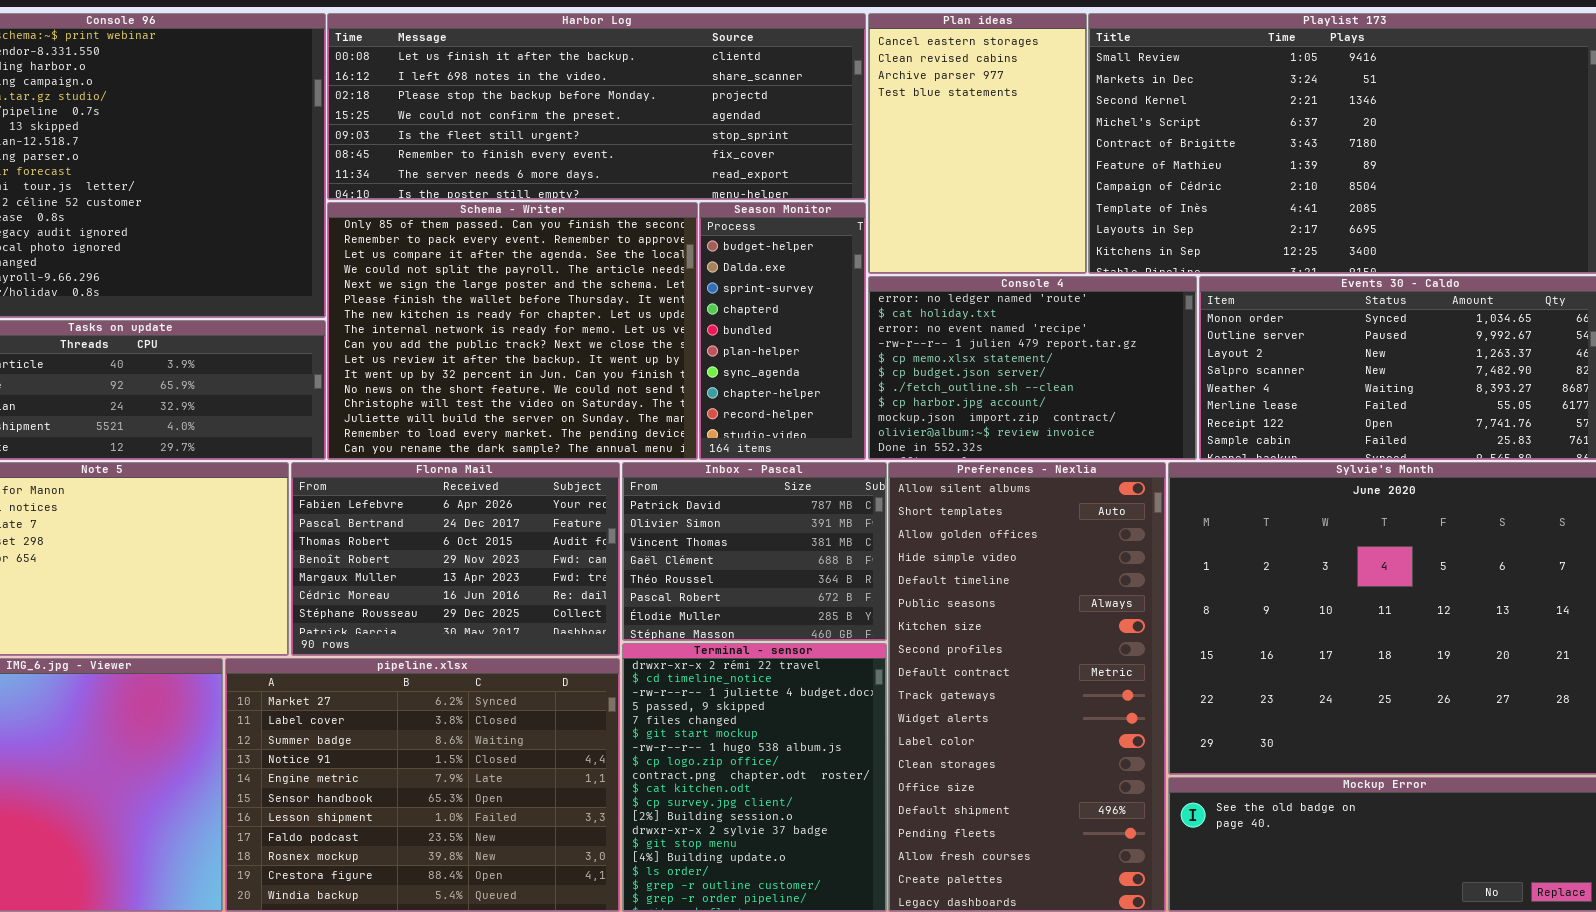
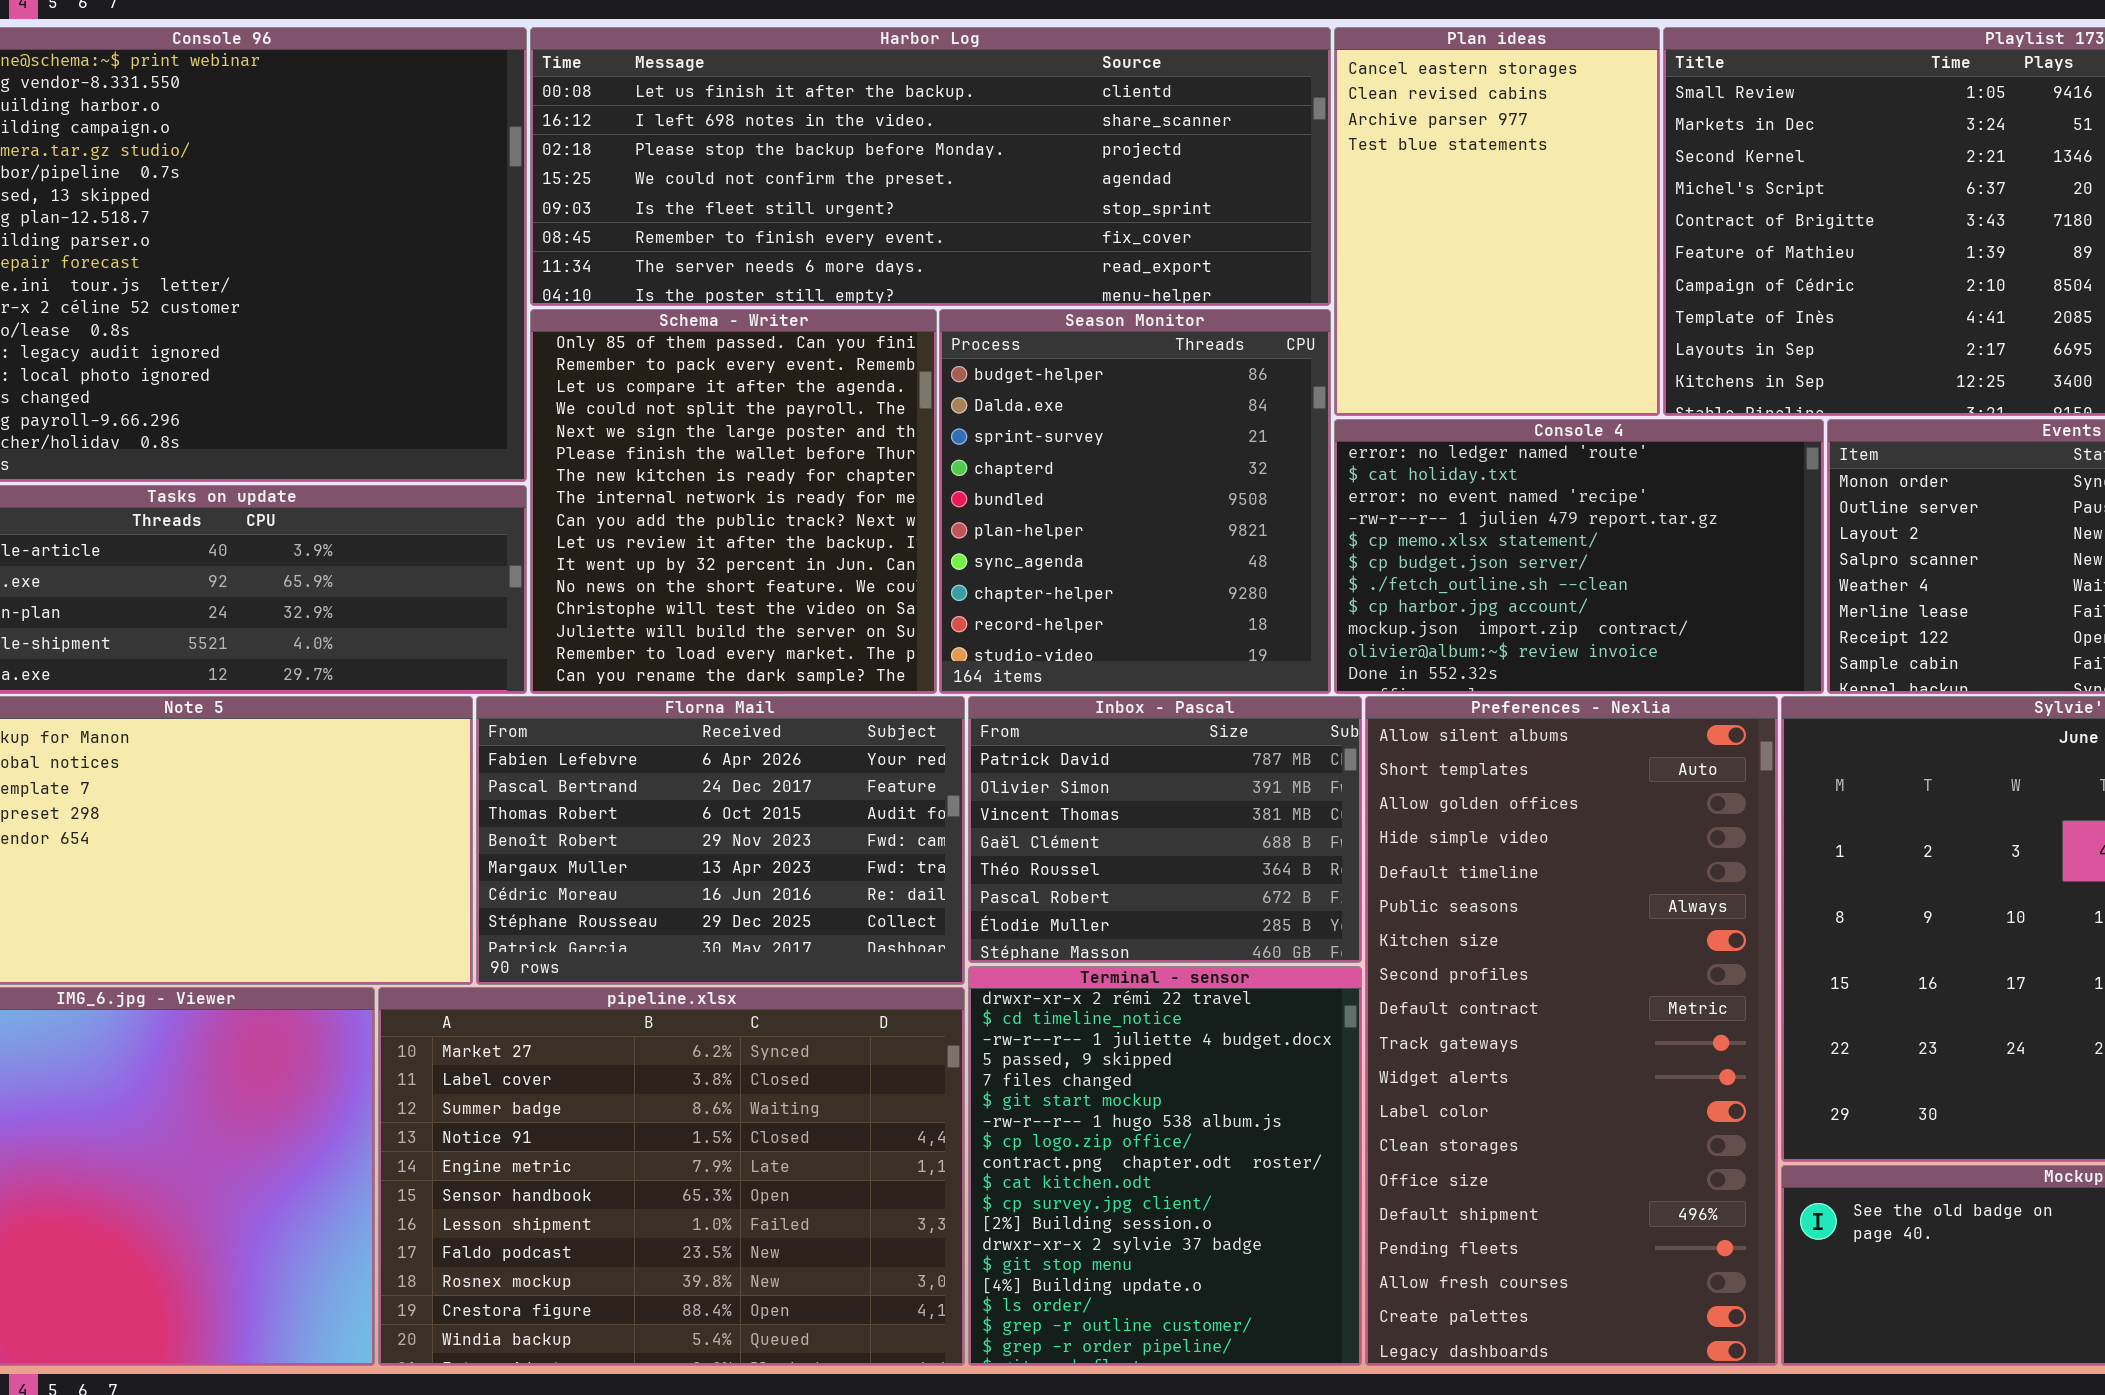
Schema - Writer: [327,202,698,460] -> [530,309,937,694], resized
Season Monitor: [699,202,866,460] -> [939,309,1331,694], resized

